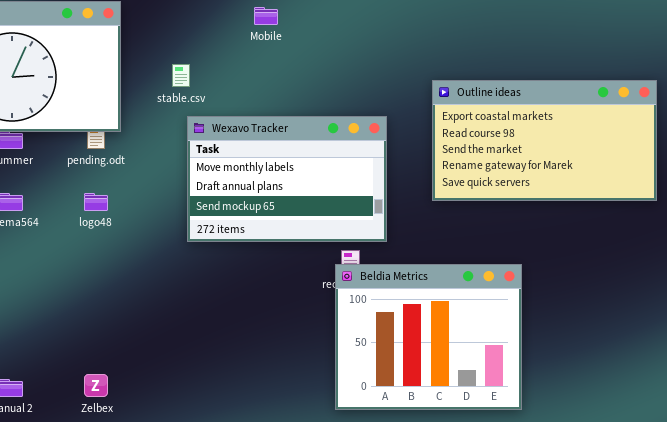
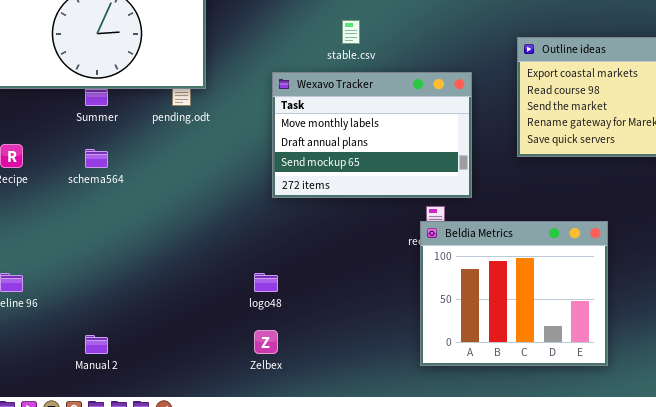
stable.csv: [172,64,190,87] -> [342,20,360,44], moved
logo48: [84,193,108,211] -> [254,273,278,292], moved
Zelbex: [84,374,108,397] -> [254,330,278,354], moved

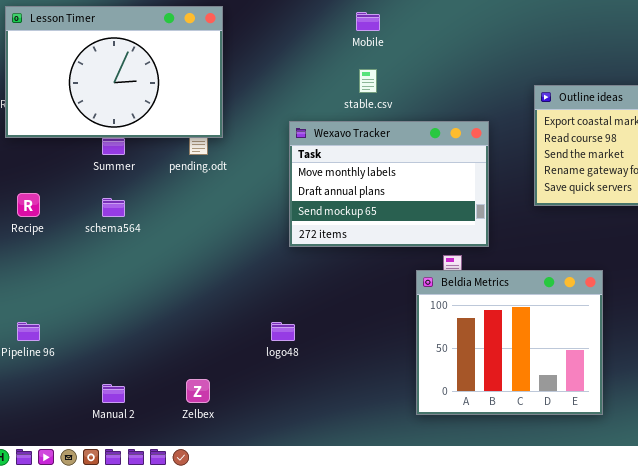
Beldia Metrics: [420,221,608,366] -> [416,270,603,415], moved
Zelbex: [254,330,278,354] -> [186,379,210,403], moved

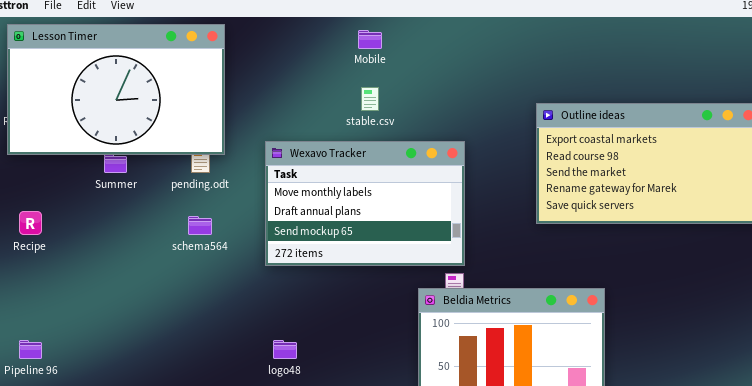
Wexavo Tracker: [289,121,489,247] -> [265,141,465,266], moved
schema564: [102,198,125,217] -> [188,216,212,235], moved

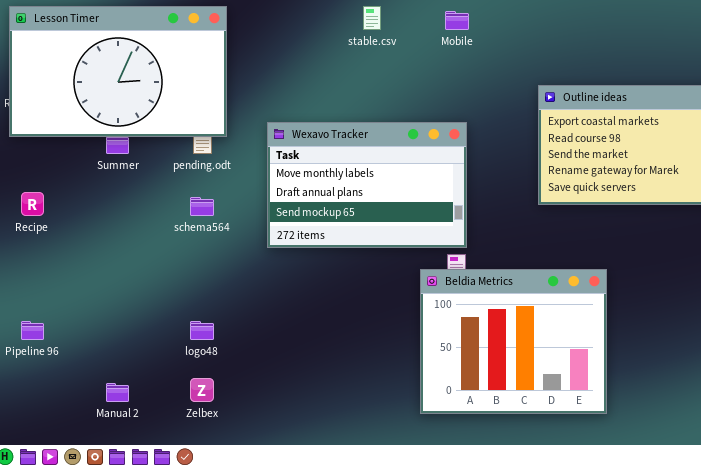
Mobile: [358,30,382,49] -> [445,11,469,30], moved
stable.csv: [361,87,379,111] -> [363,6,381,30], moved
logo48: [273,340,297,359] -> [190,321,214,340], moved

